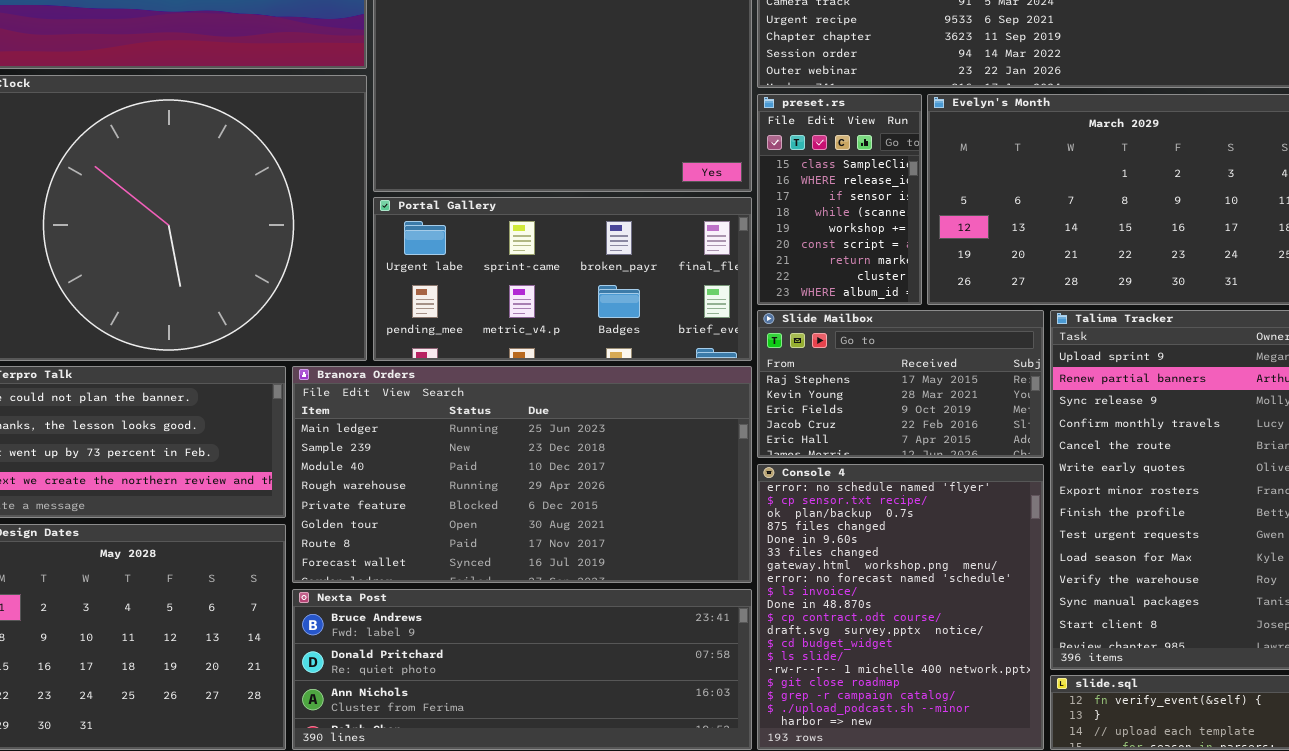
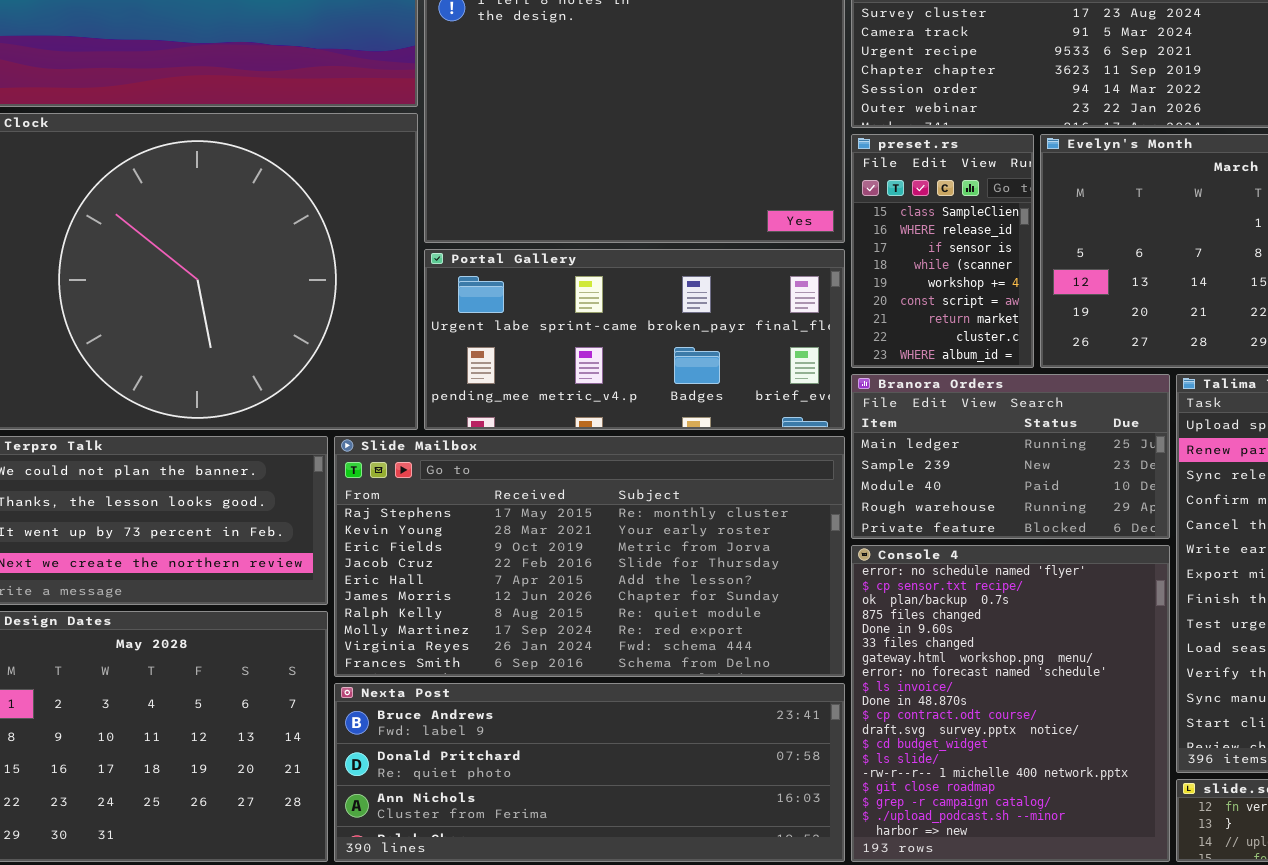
Slide Mailbox: [757,310,1044,458] -> [334,436,845,677], moved, resized
Branora Orders: [292,366,752,583] -> [851,374,1170,539], moved, resized

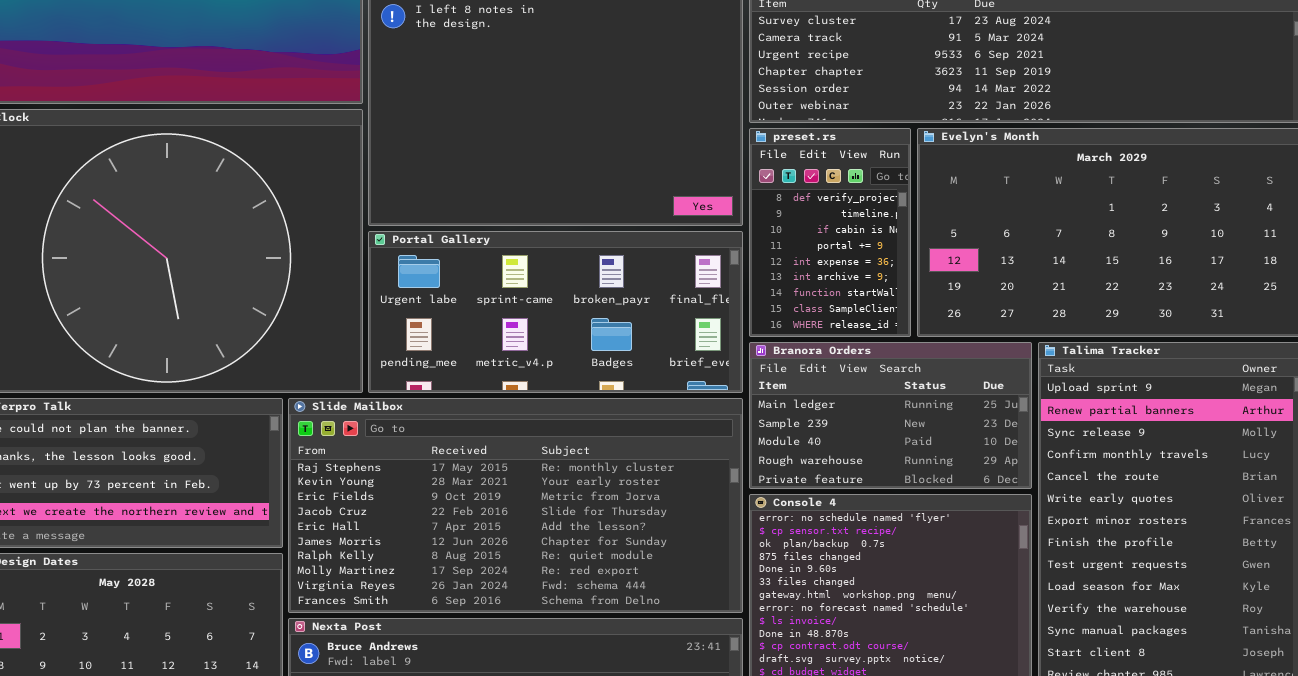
preset.rs: [851,134,1034,368] -> [749,128,911,337], scrolled up 7 rows

